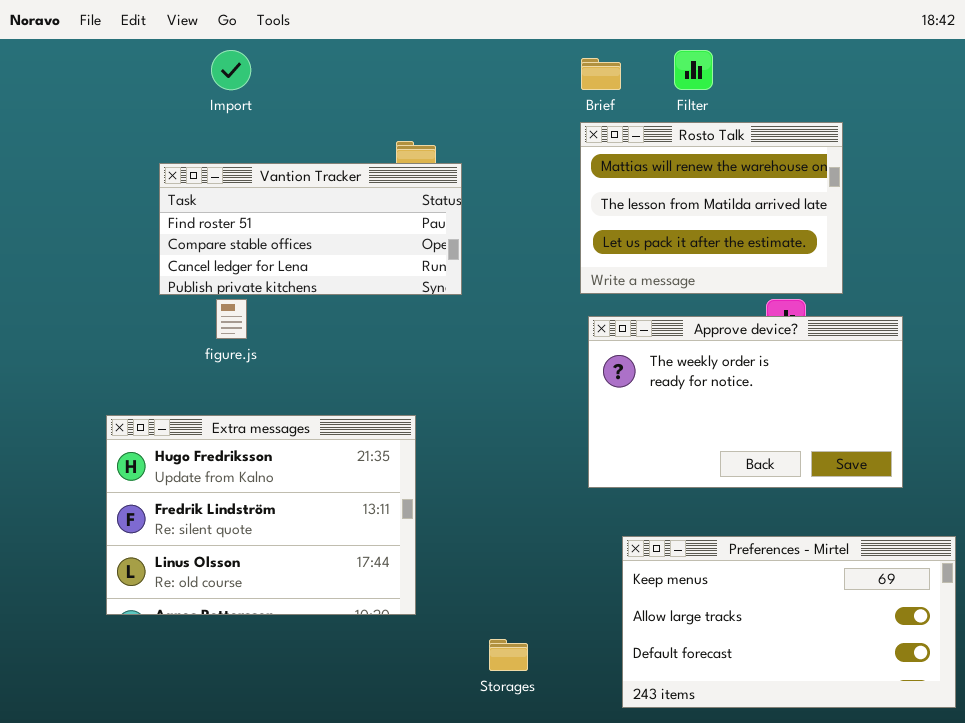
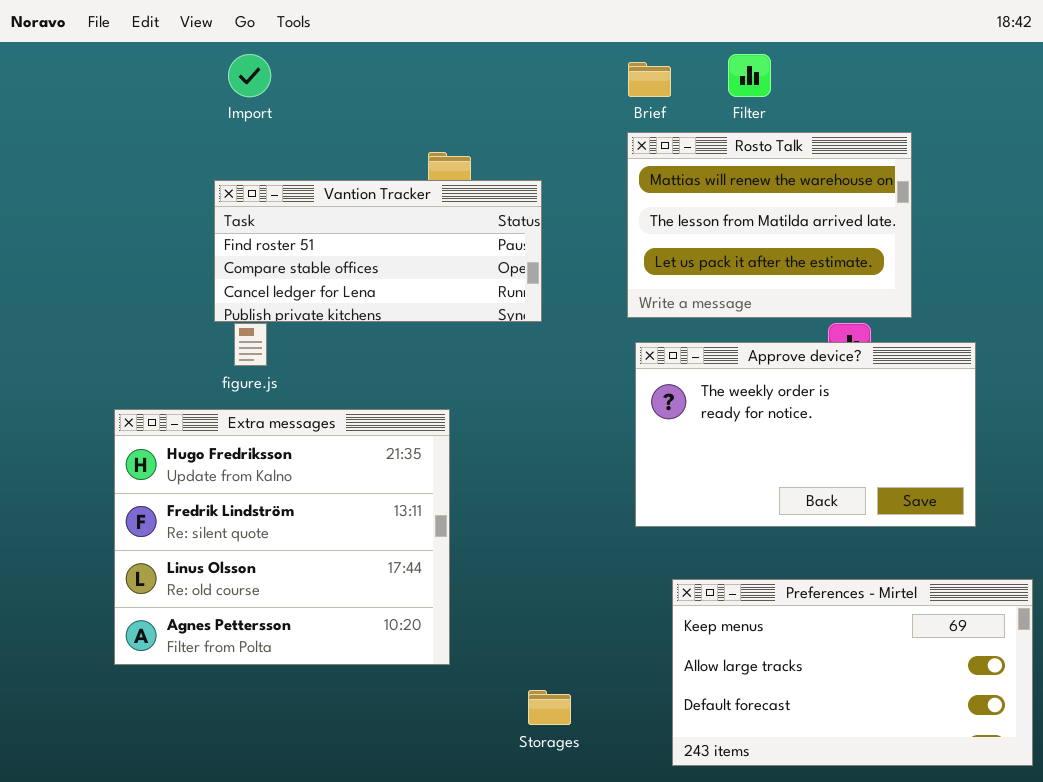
Vantion Tracker: [159,163,462,295] -> [214,180,542,322], moved
Extra messages: [106,415,416,615] -> [114,409,450,665], resized

